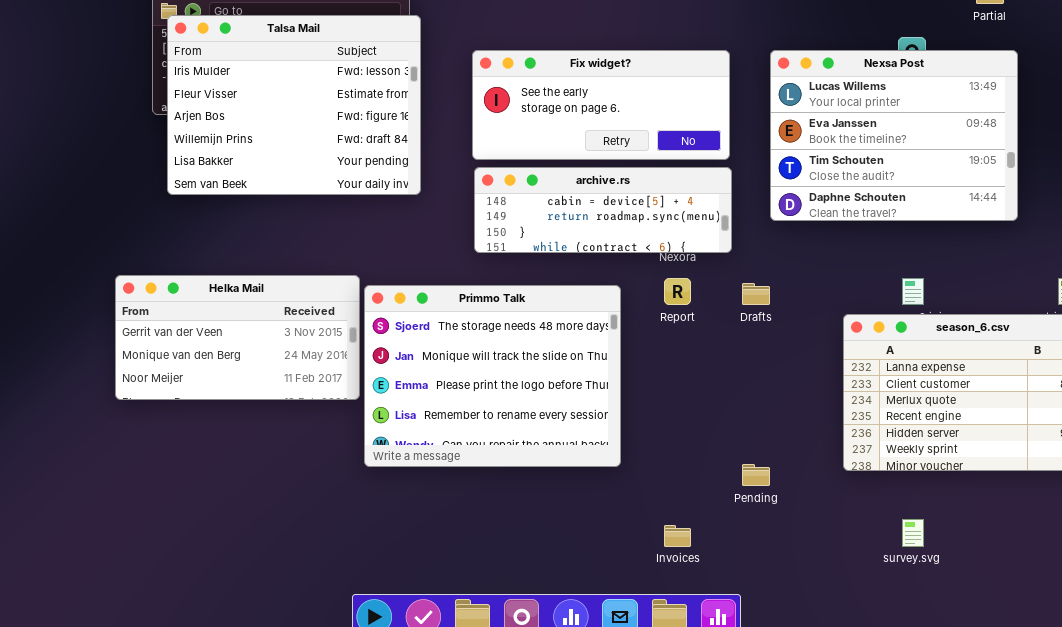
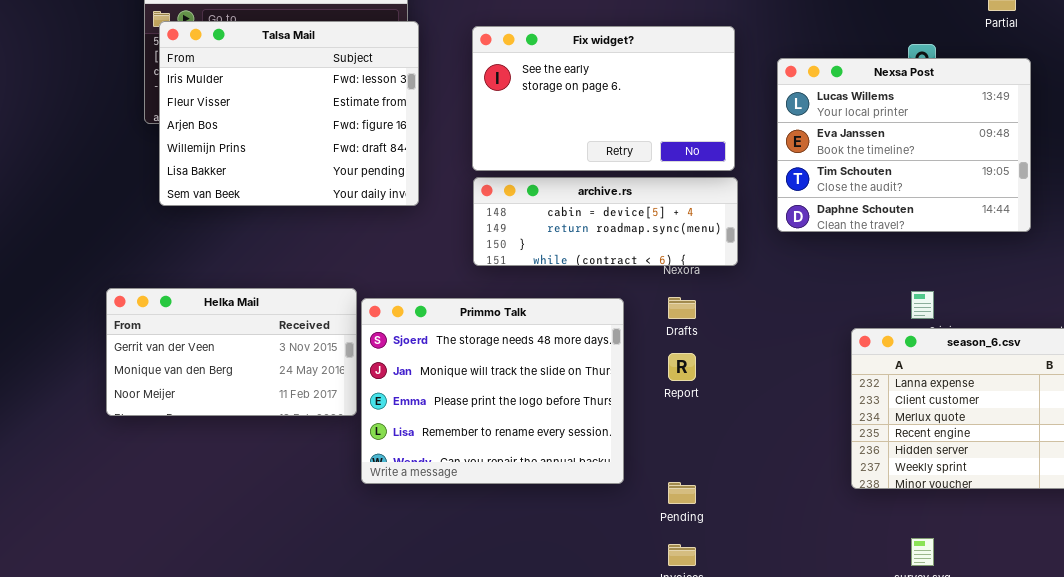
Fix widget?: [472,50,730,160] -> [472,26,735,171], resized
Report: [664,278,691,305] -> [668,353,696,381], moved
Drafts: [742,283,770,305] -> [668,297,696,319], moved
Pending: [742,464,770,486] -> [668,482,696,504], moved

